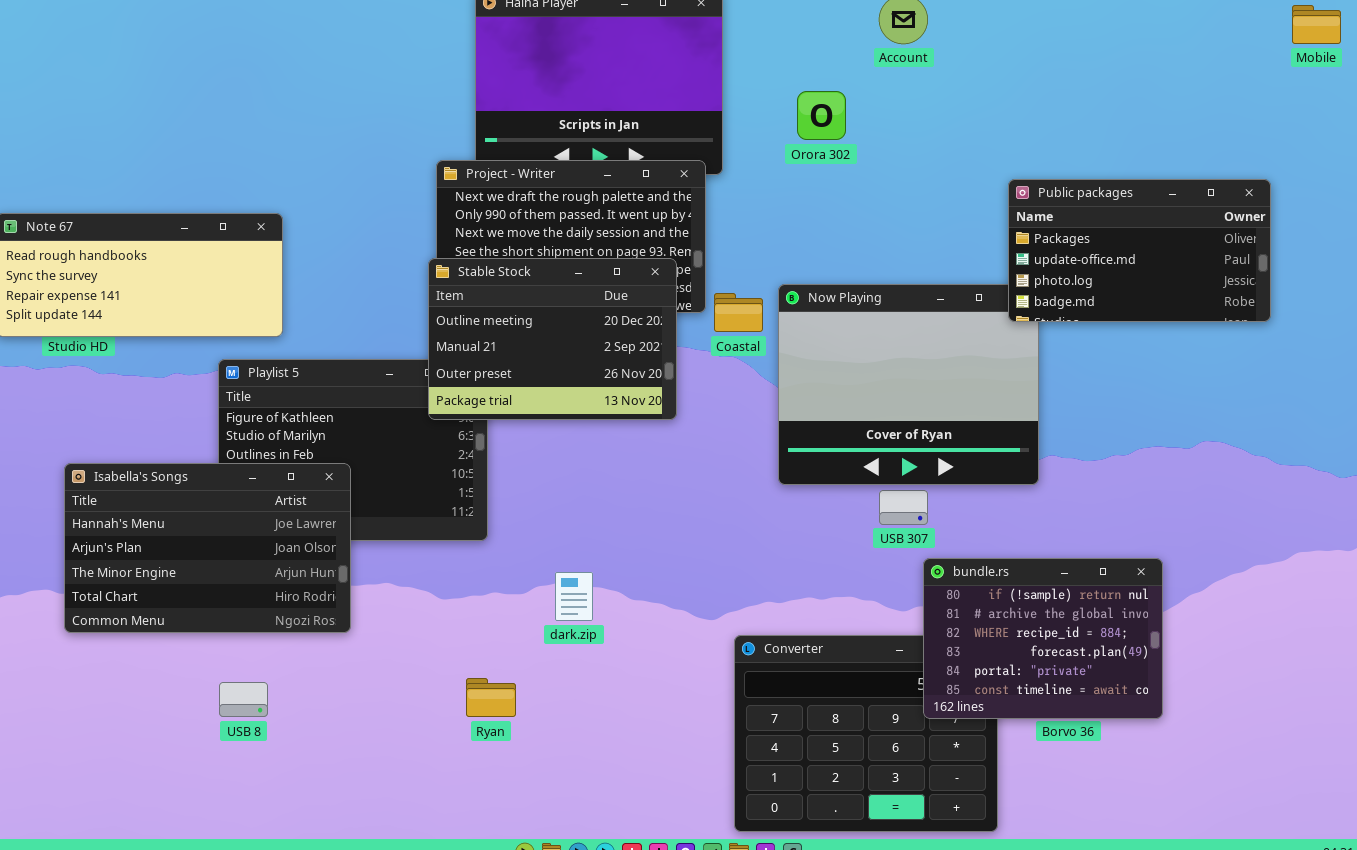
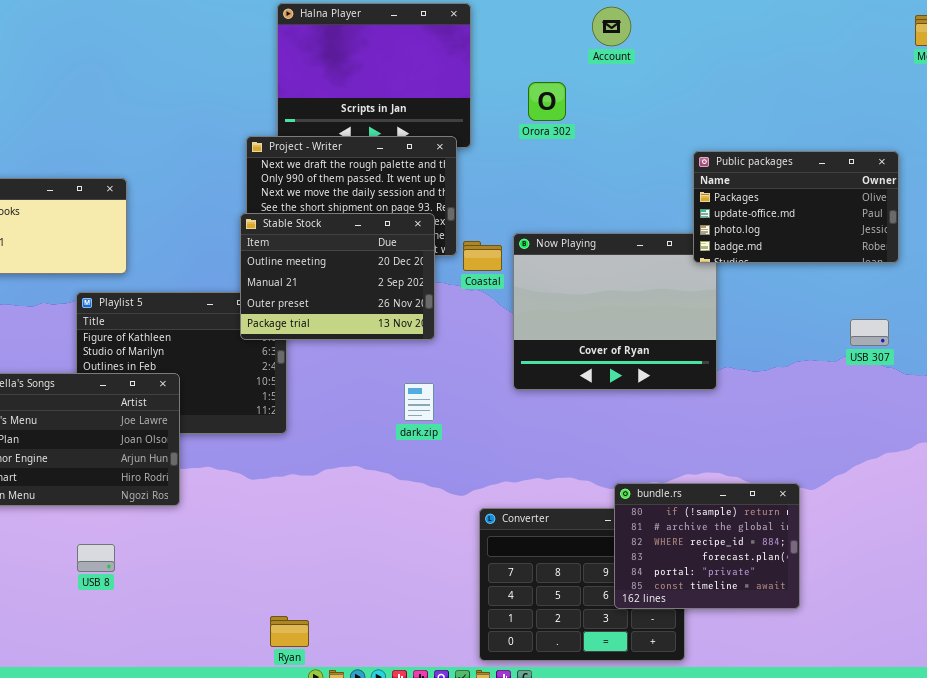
USB 307: [879,490,928,525] -> [850,319,889,346], moved
bundle.rs: [923,558,1163,719] -> [614,483,800,609], moved
dark.zip: [555,572,593,621] -> [404,383,434,421], moved
Ryan: [466,678,516,717] -> [270,616,309,647], moved

